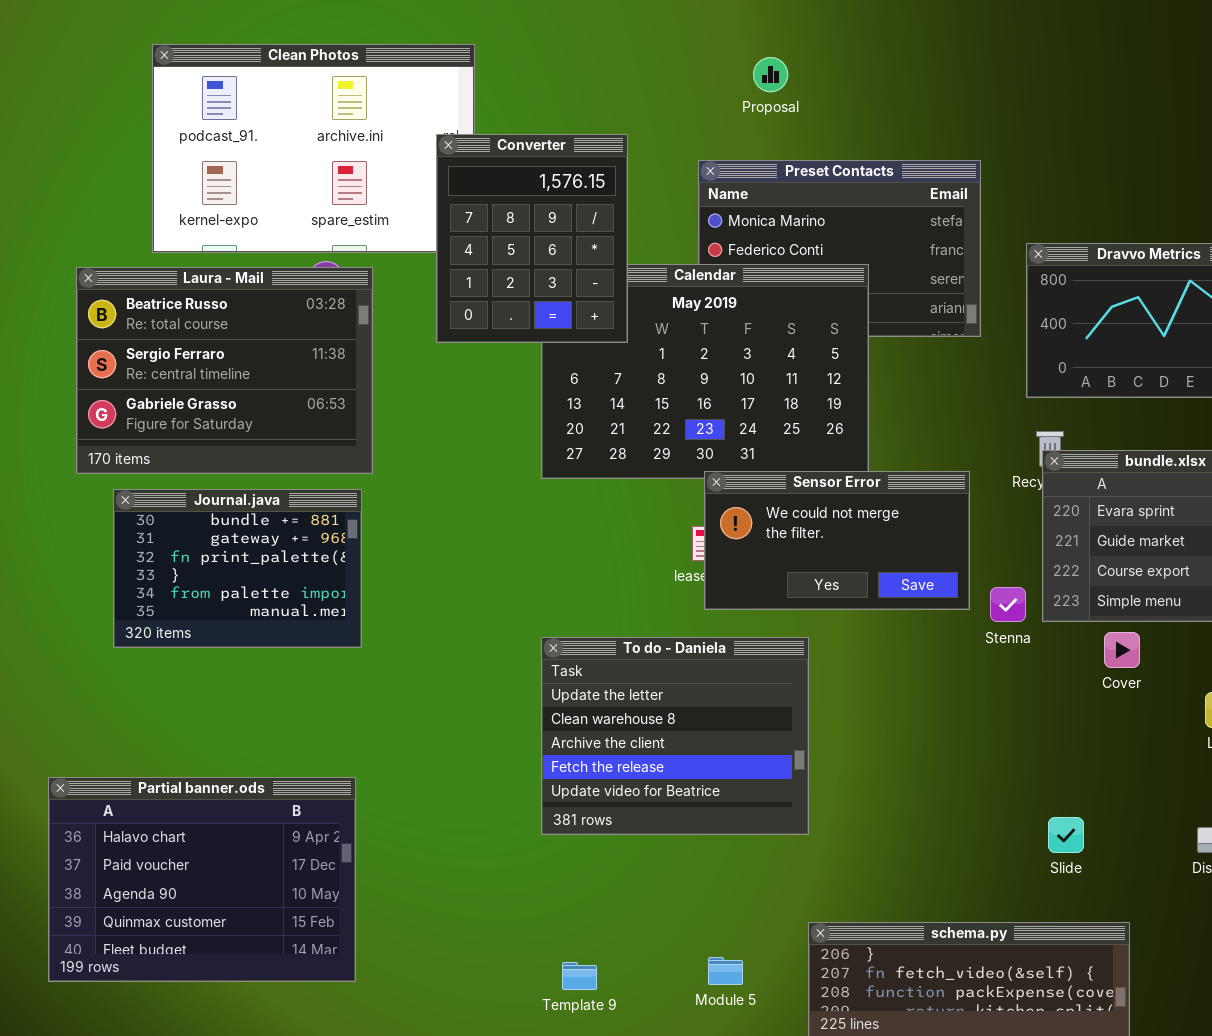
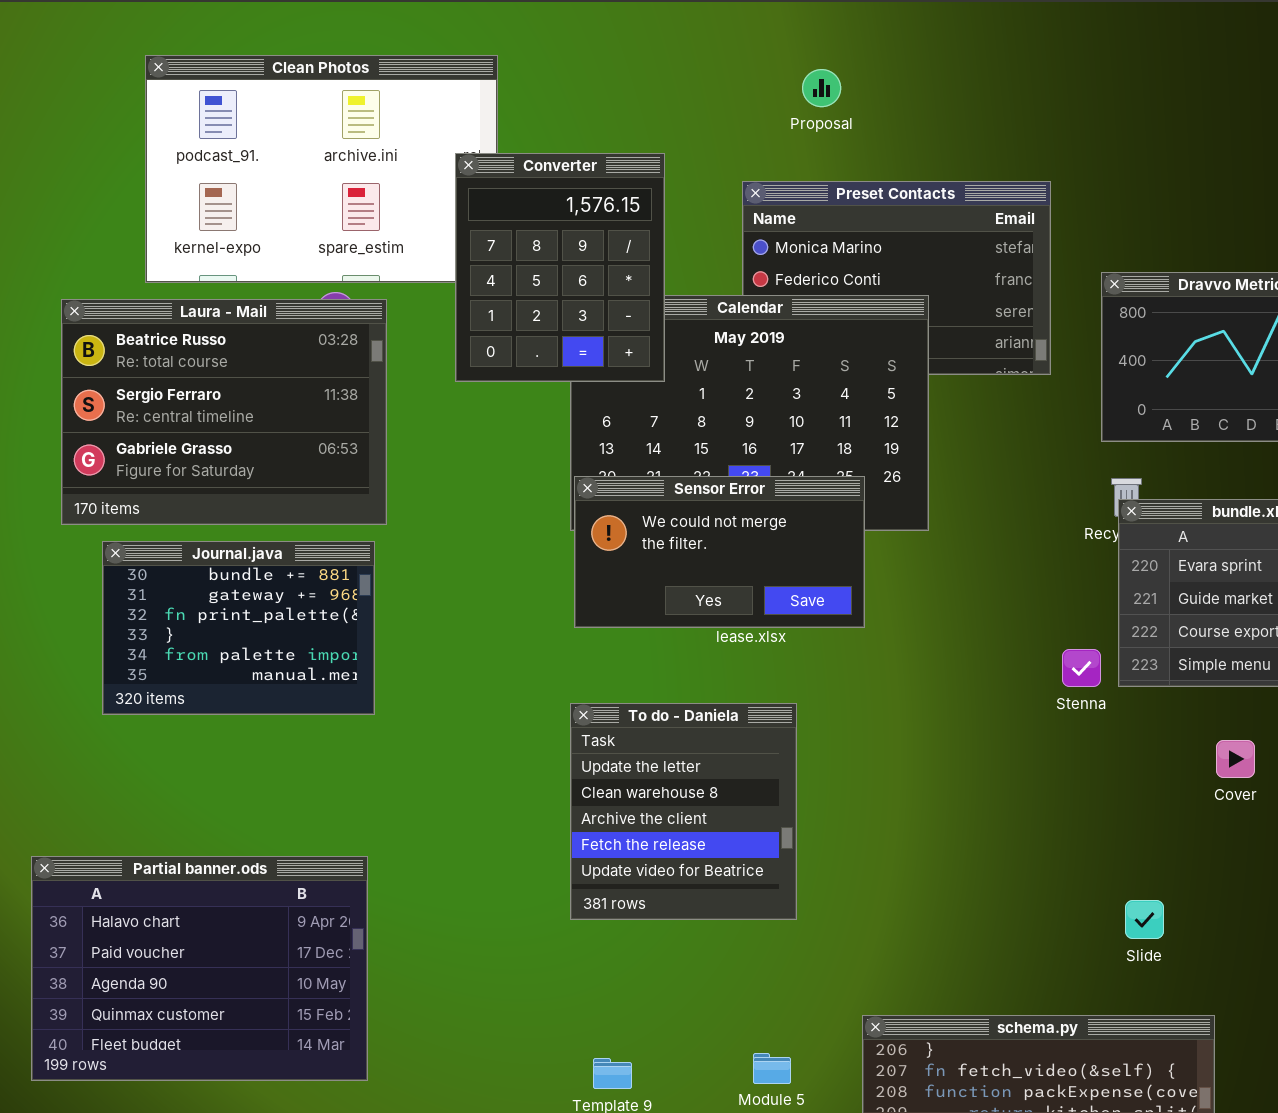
Sensor Error: [704,471,970,610] -> [574,476,865,628], moved
Cover: [1104,632,1140,668] -> [1216,740,1255,778], moved
To do - Daniela: [541,637,809,835] -> [570,703,797,920], resized

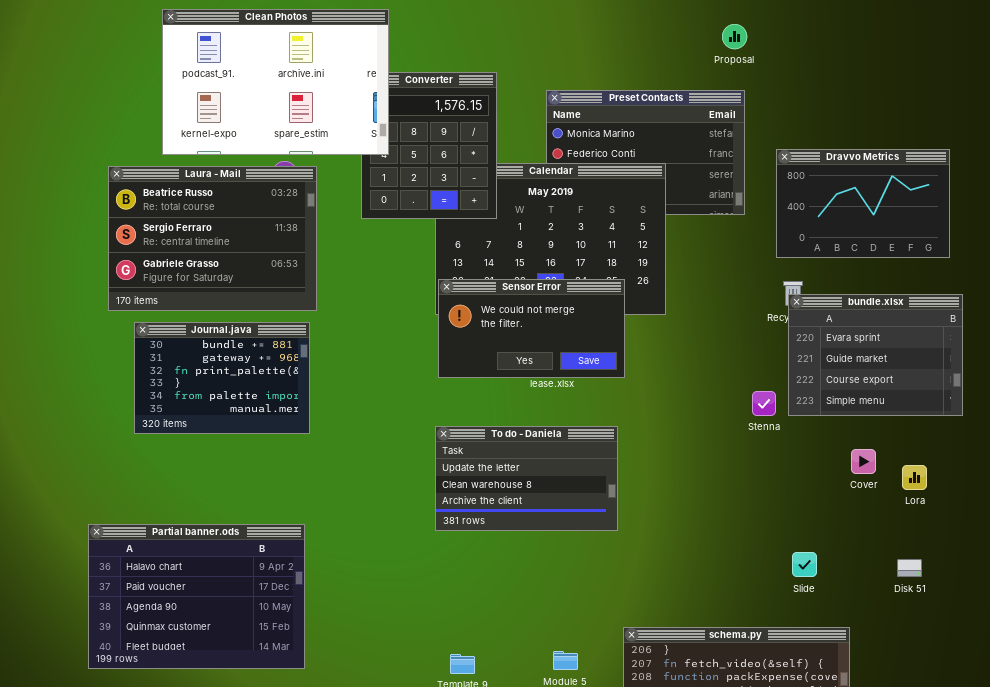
Clean Photos: [145,55,498,283] -> [162,9,389,155], raised
Proposal: [802,69,841,107] -> [722,24,747,49], moved
To do - Daniela: [570,703,797,920] -> [435,426,618,531], resized

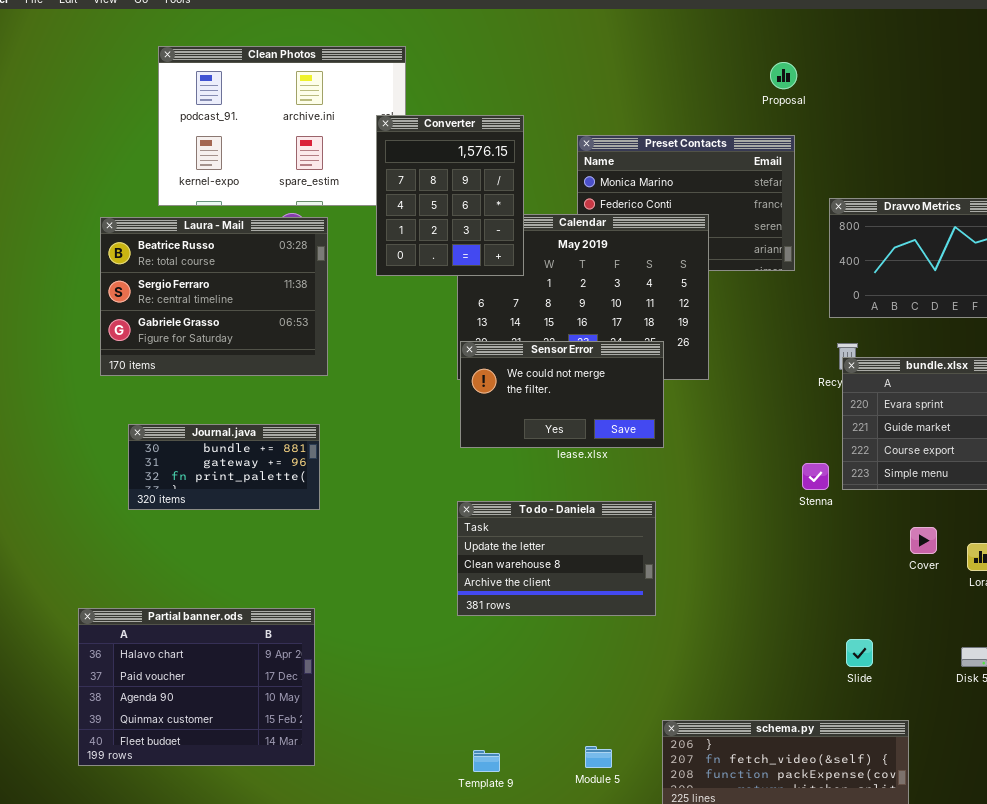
Converter: [361,72,497,219] -> [376,115,524,276], raised
Journal.java: [134,322,310,434] -> [128,424,320,510], resized

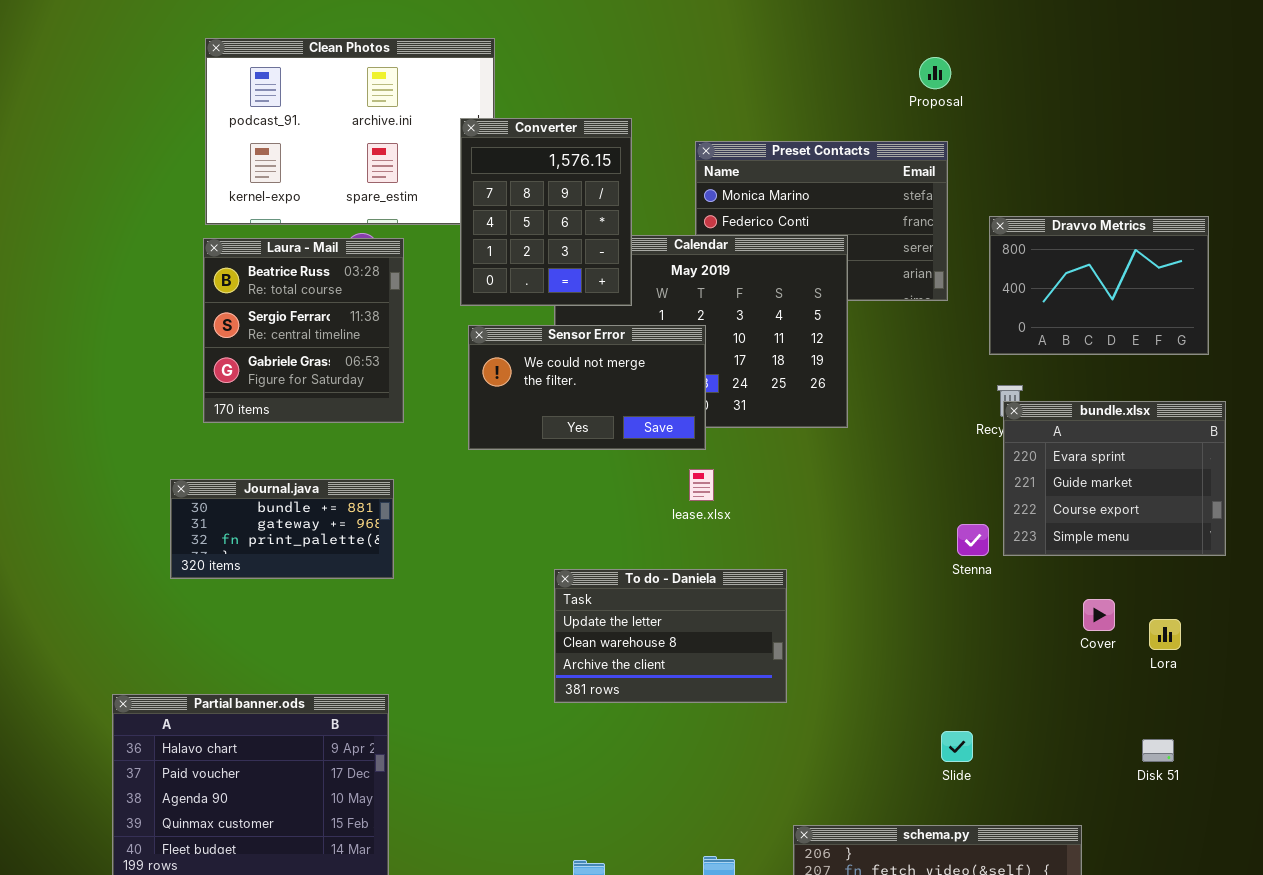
Laura - Mail: [100,217,328,376] -> [203,238,404,423], resized
Sensor Error: [460,341,664,448] -> [468,325,706,450], moved
Slide: [846,639,873,667] -> [941,731,973,762], moved

